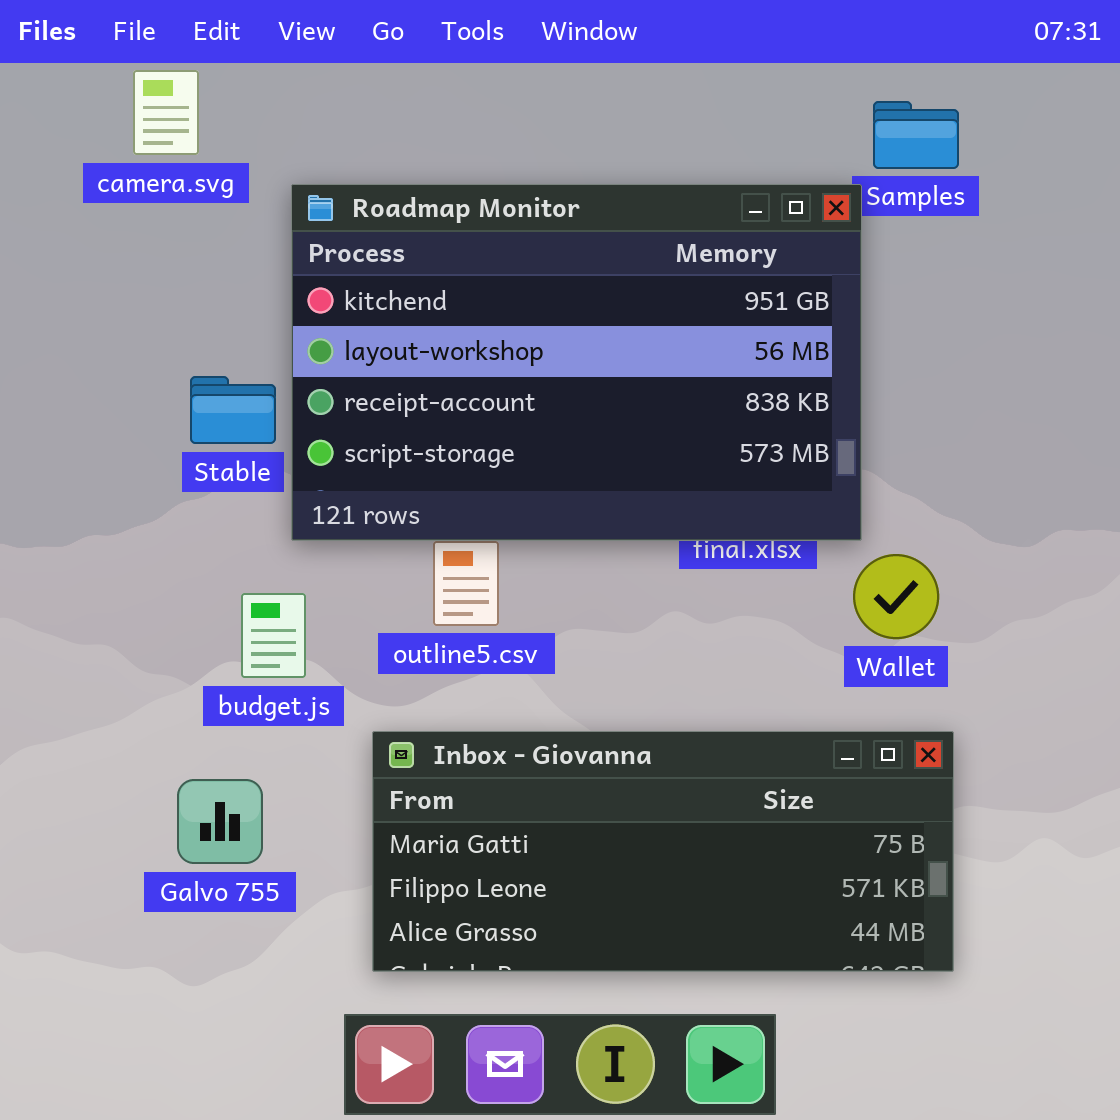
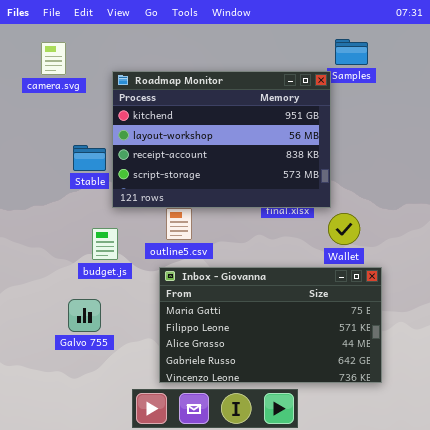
camera.svg: [133,70,199,155] -> [41,42,66,75], moved
Inbox - Giovanna: [372,731,954,972] -> [159,267,382,383], moved, resized

